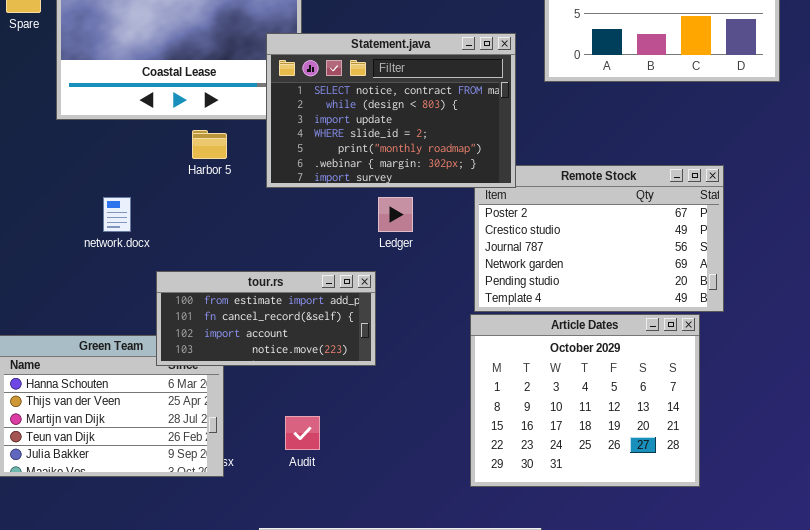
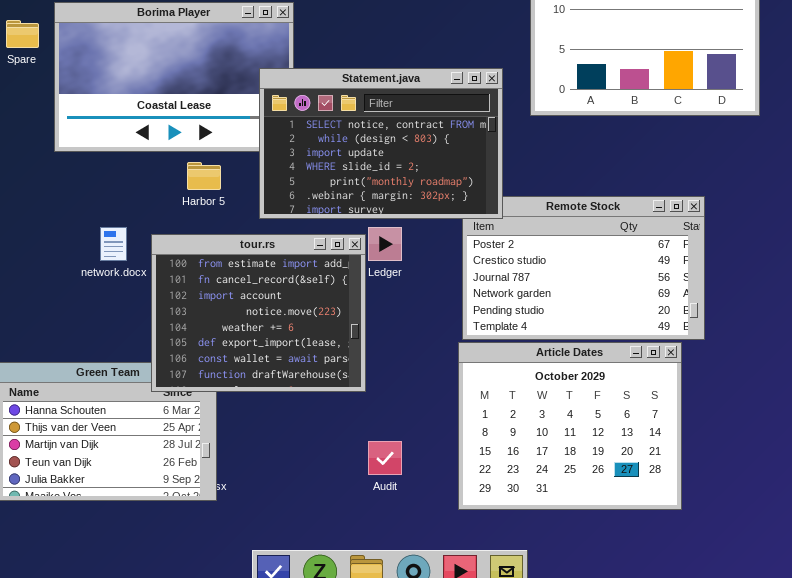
tour.rs: [156,271,376,366] -> [151,234,366,392], resized
Audit: [285,416,320,450] -> [368,441,402,475], moved

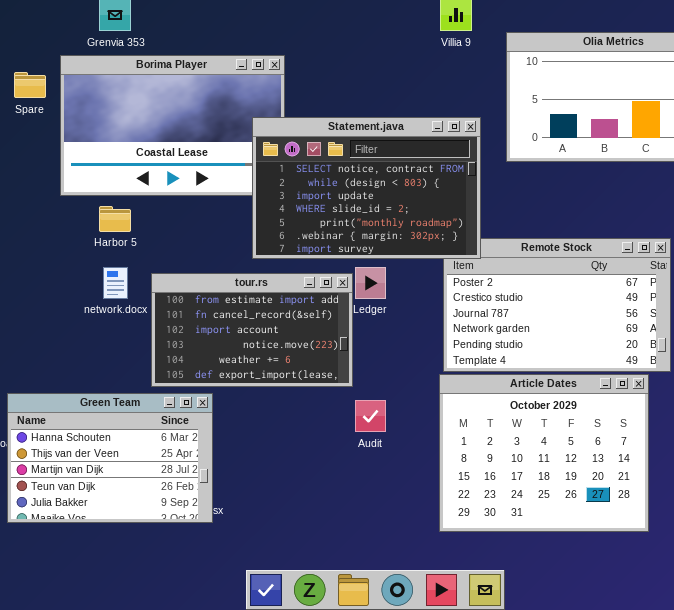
Harbor 5: [187,162,221,190] -> [99,206,131,232], moved
tour.rs: [151,234,366,392] -> [151,273,353,387], resized
Audit: [368,441,402,475] -> [355,400,386,432], moved

